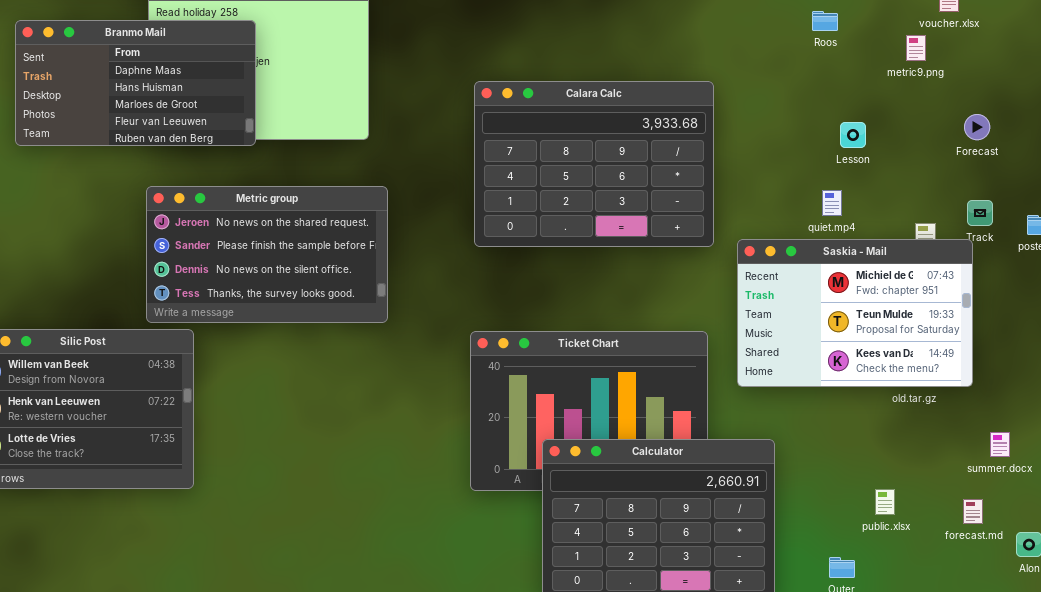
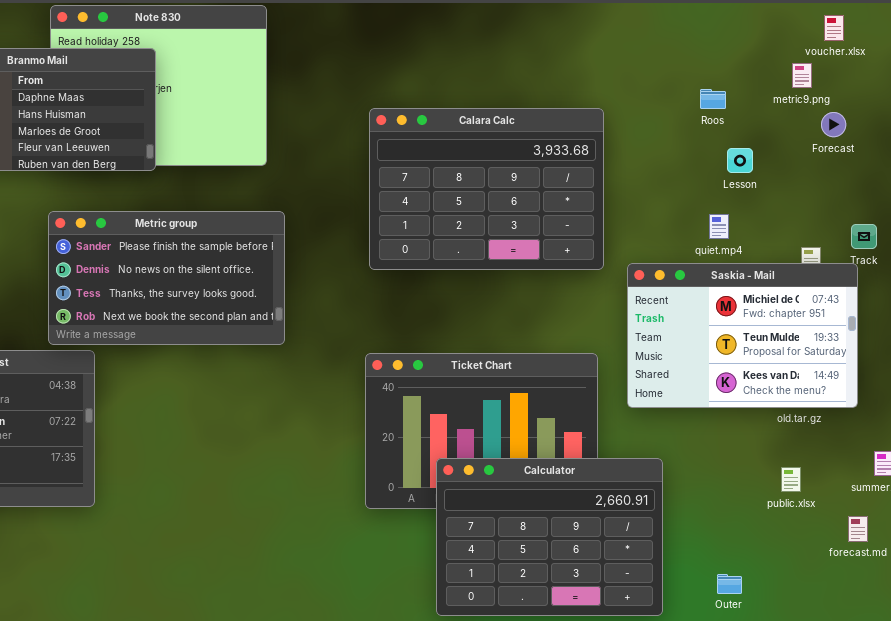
Roos: [812,11,838,31] -> [700,89,726,109], moved
Forecast: [964,114,990,140] -> [821,112,846,137], moved
Metric group: [146,186,388,323] -> [48,211,285,345], scrolled down 1 row
public.xlsx: [875,489,895,515] -> [781,467,801,492], moved

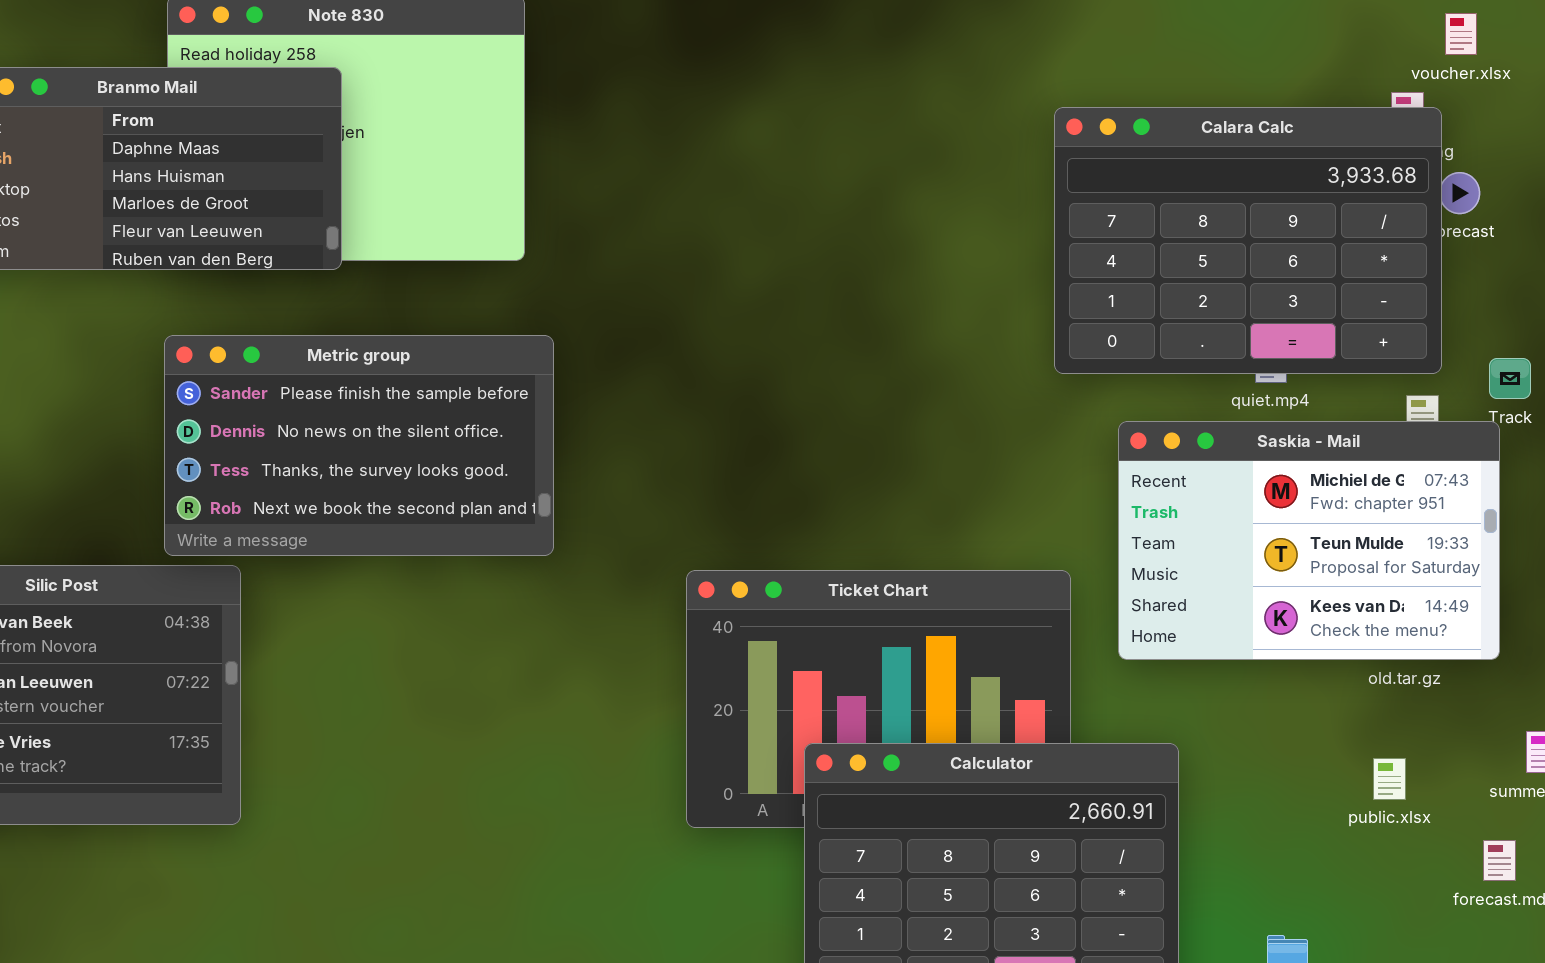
Calara Calc: [369,108,604,270] -> [1054,107,1442,374], moved

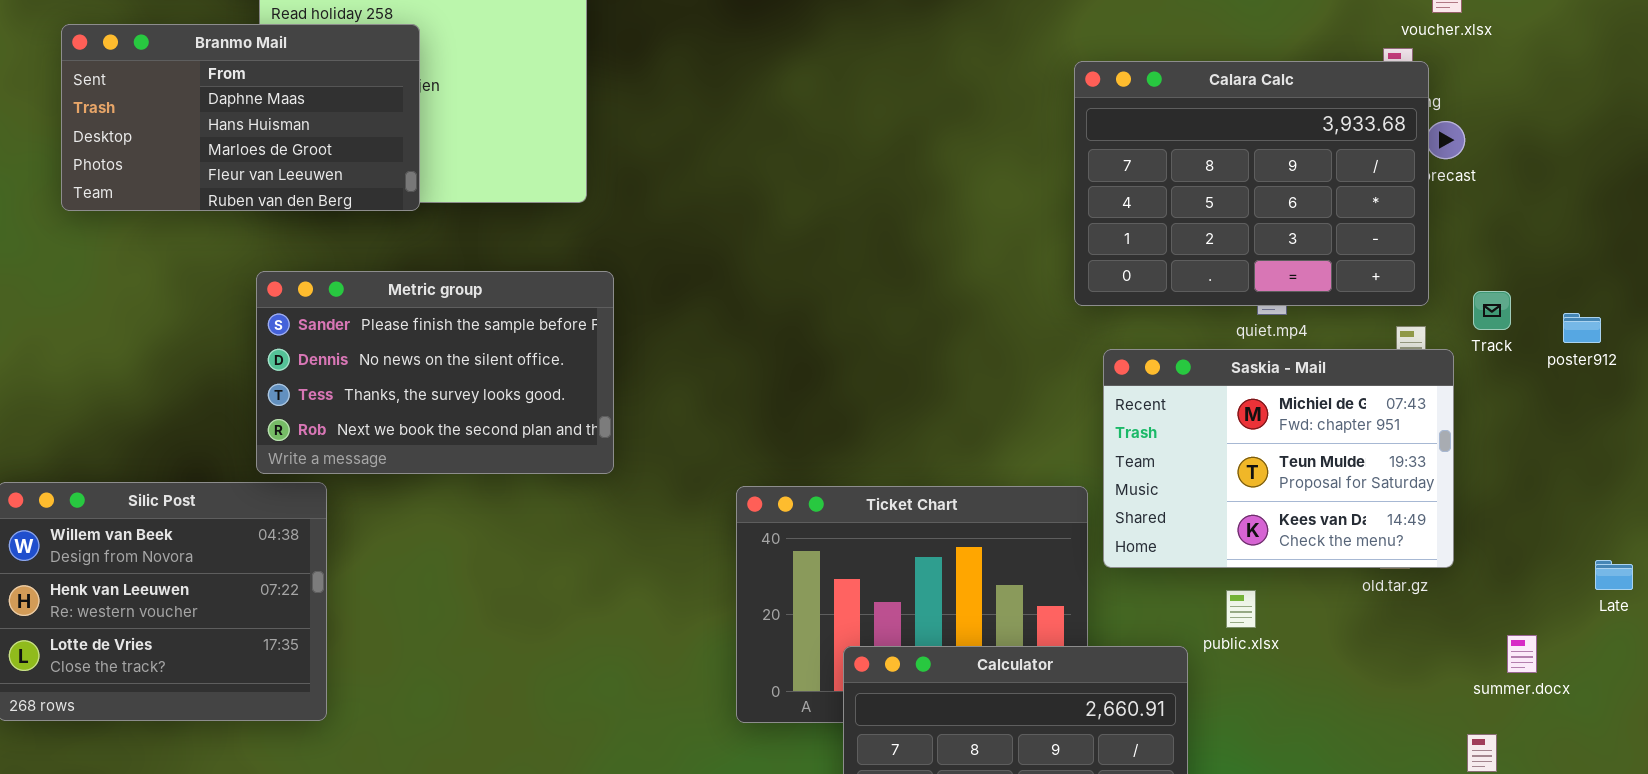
Saskia - Mail: [1118,421,1500,660] -> [1103,349,1454,568], moved
public.xlsx: [1373,758,1406,800] -> [1226,590,1256,628], moved

